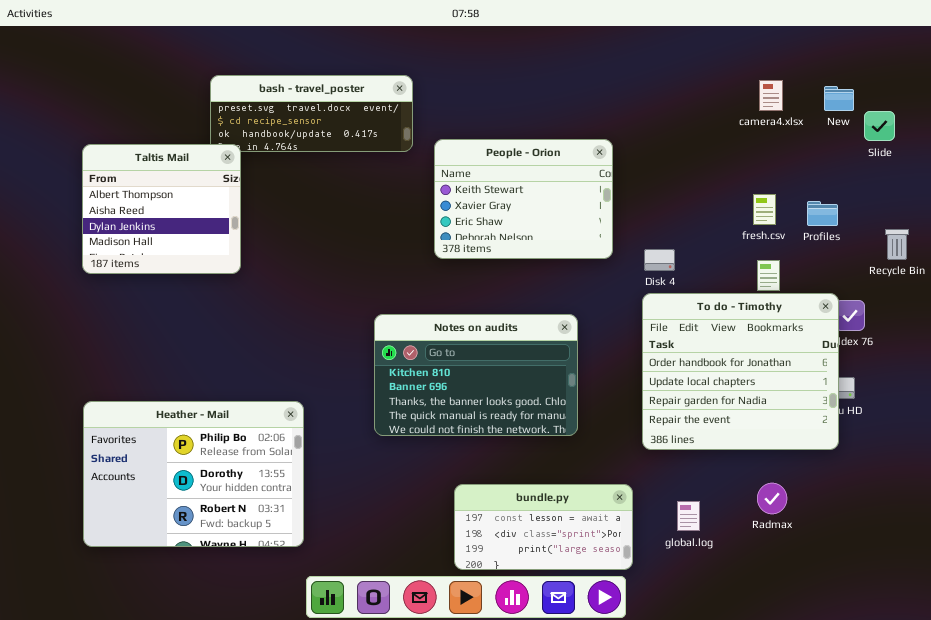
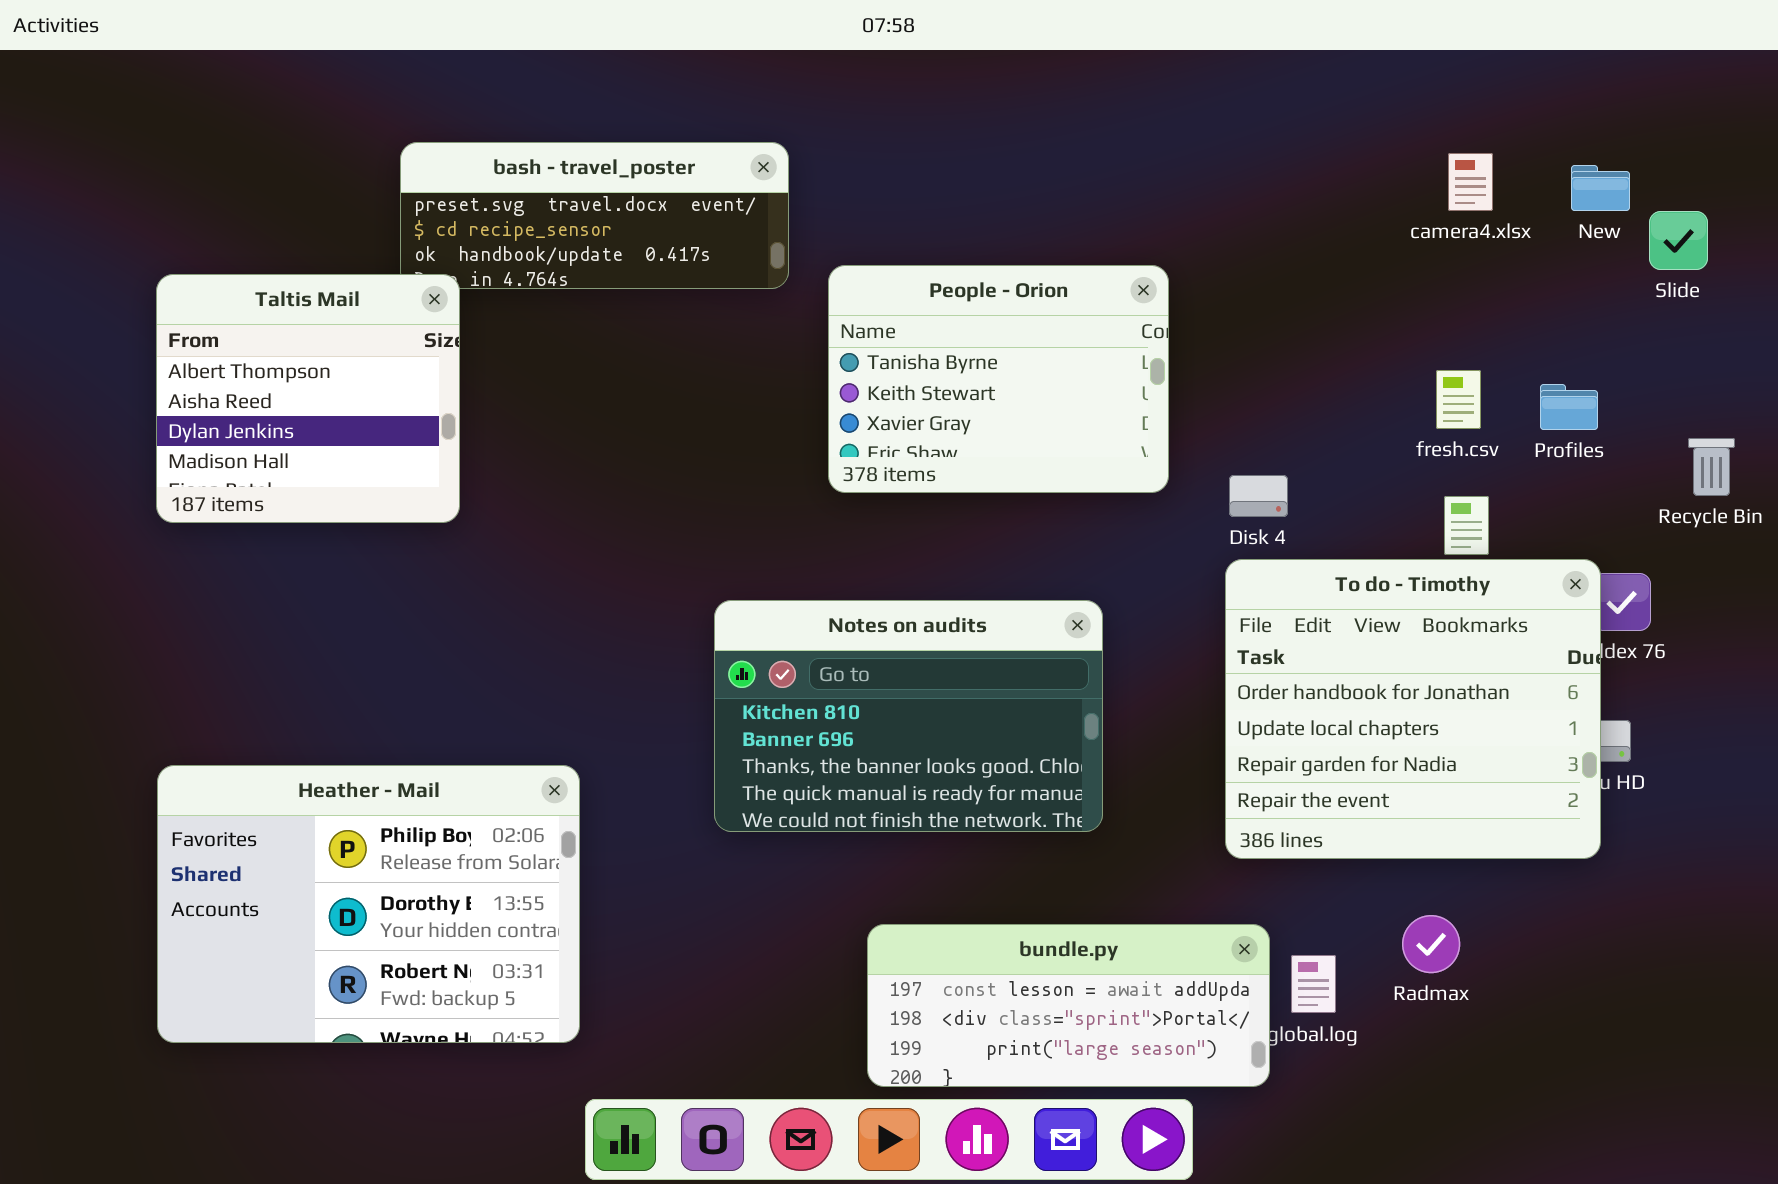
People - Orion: [434,139,613,259] -> [828,265,1169,493], scrolled up 1 row
Radmax: [757,483,787,514] -> [1402,915,1460,973], moved
bundle.py: [454,484,633,570] -> [867,924,1270,1087], resized

